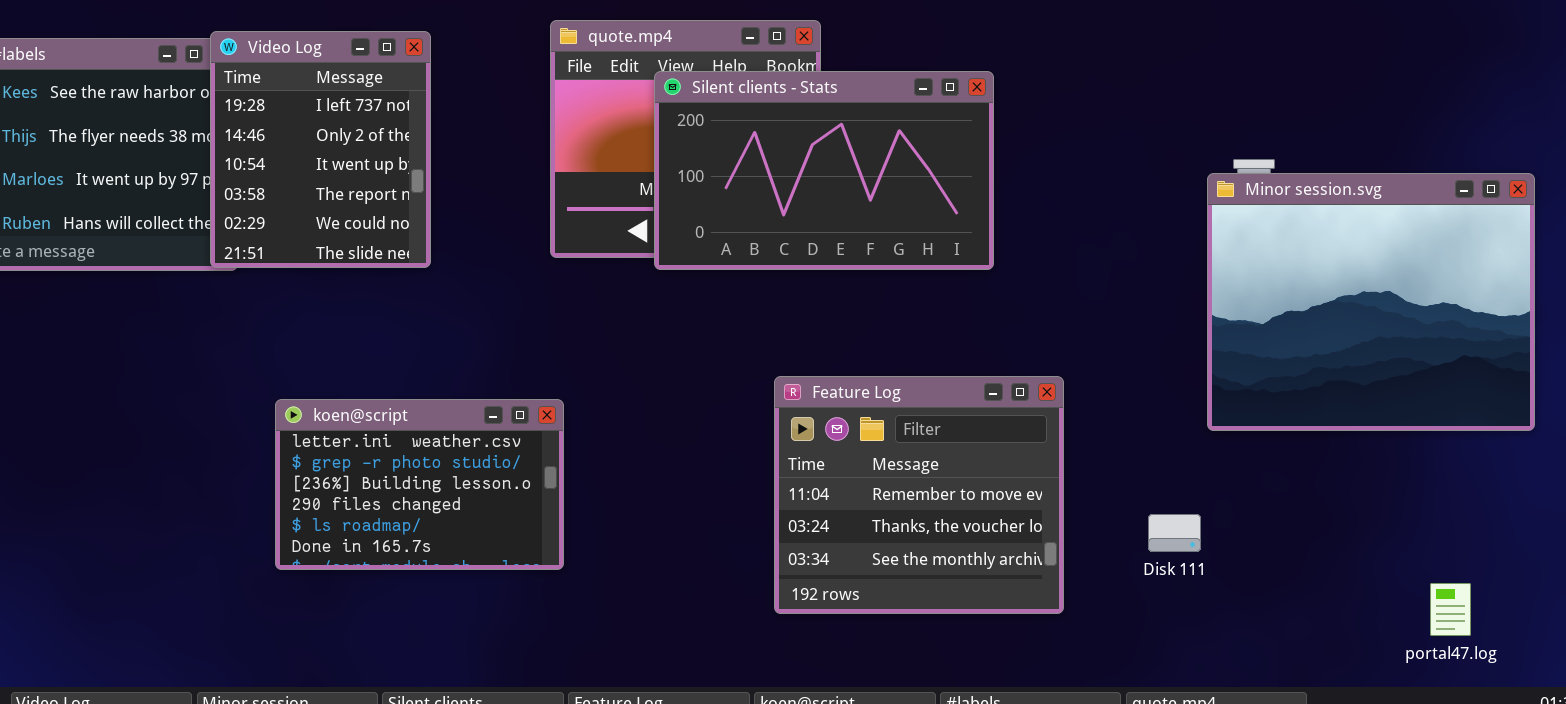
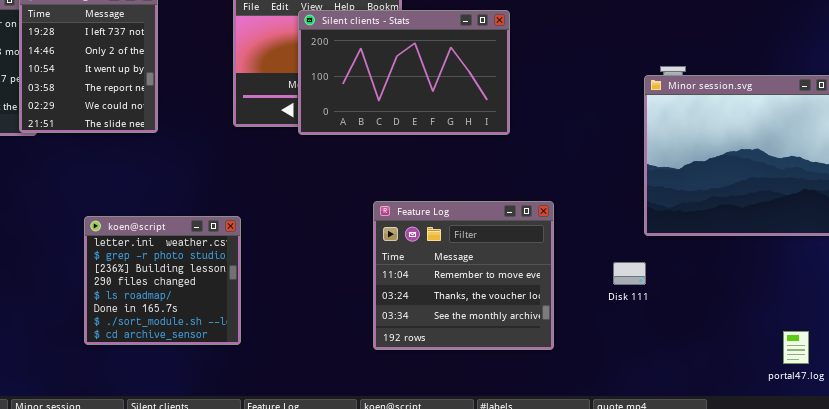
koen@script: [275,399,564,570] -> [84,216,241,345], resized
Disk 111: [1148,514,1201,552] -> [613,262,646,285], moved

